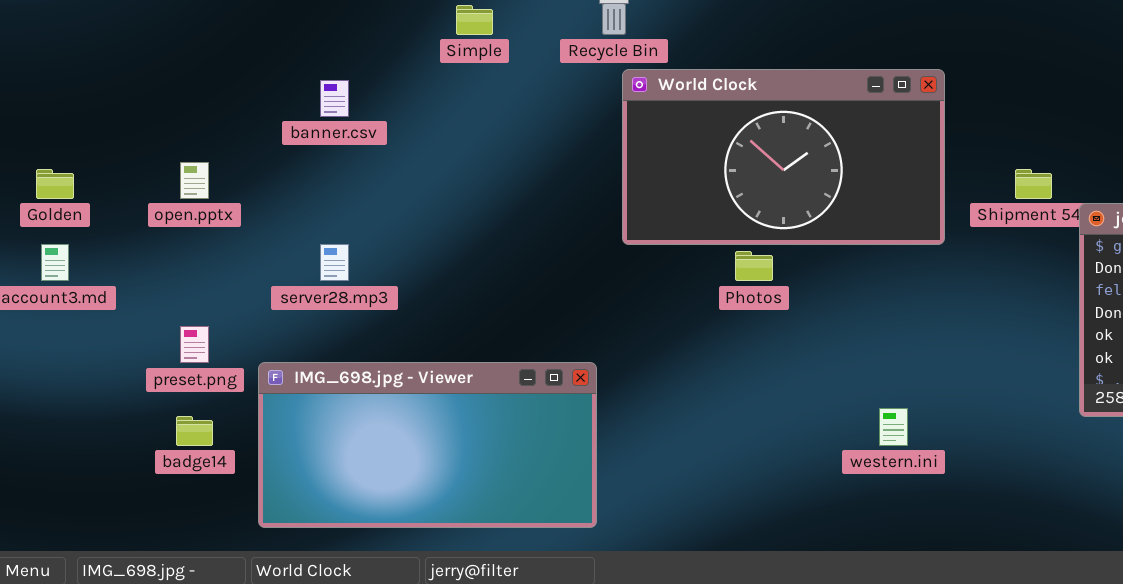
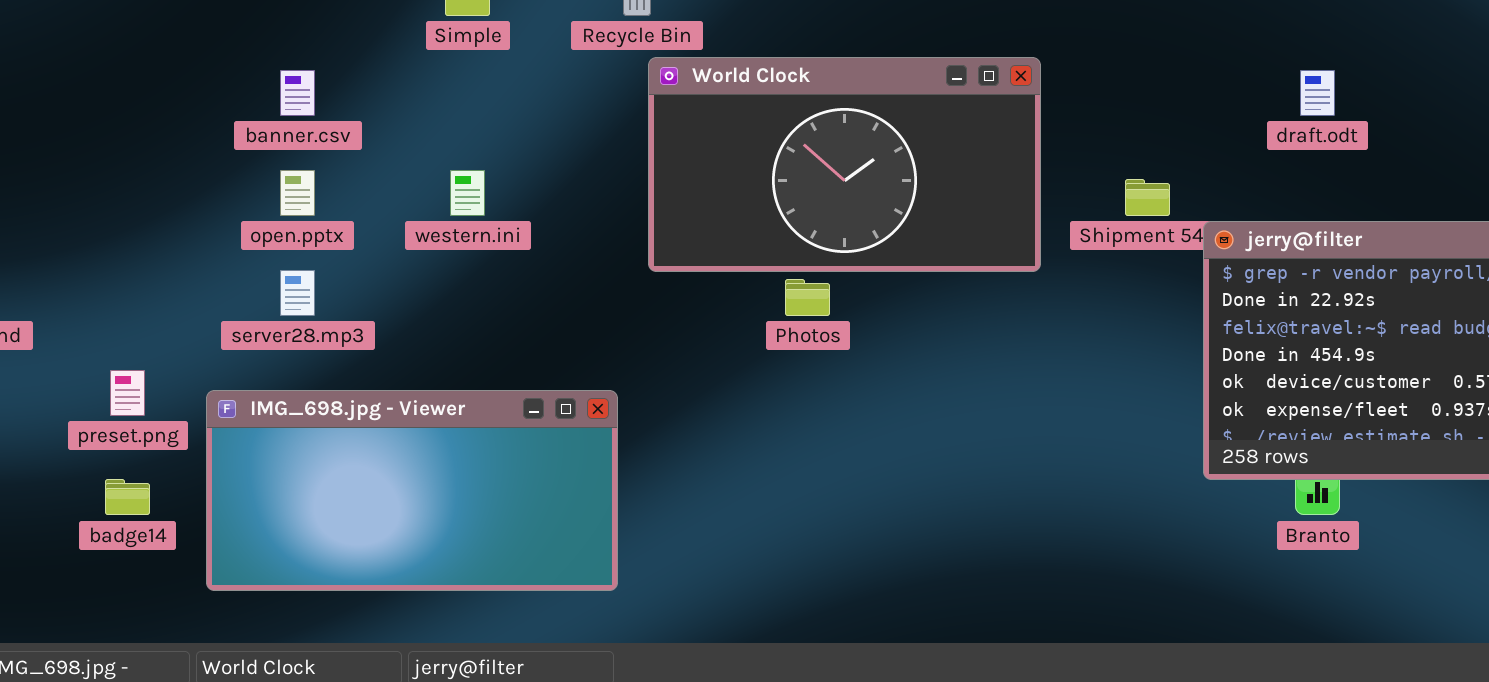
open.pptx: [180,162,209,199] -> [280,170,315,216], moved
IMG_698.jpg - Viewer: [258,362,597,528] -> [206,390,618,591], moved
western.ini: [879,408,908,446] -> [450,170,485,216], moved

